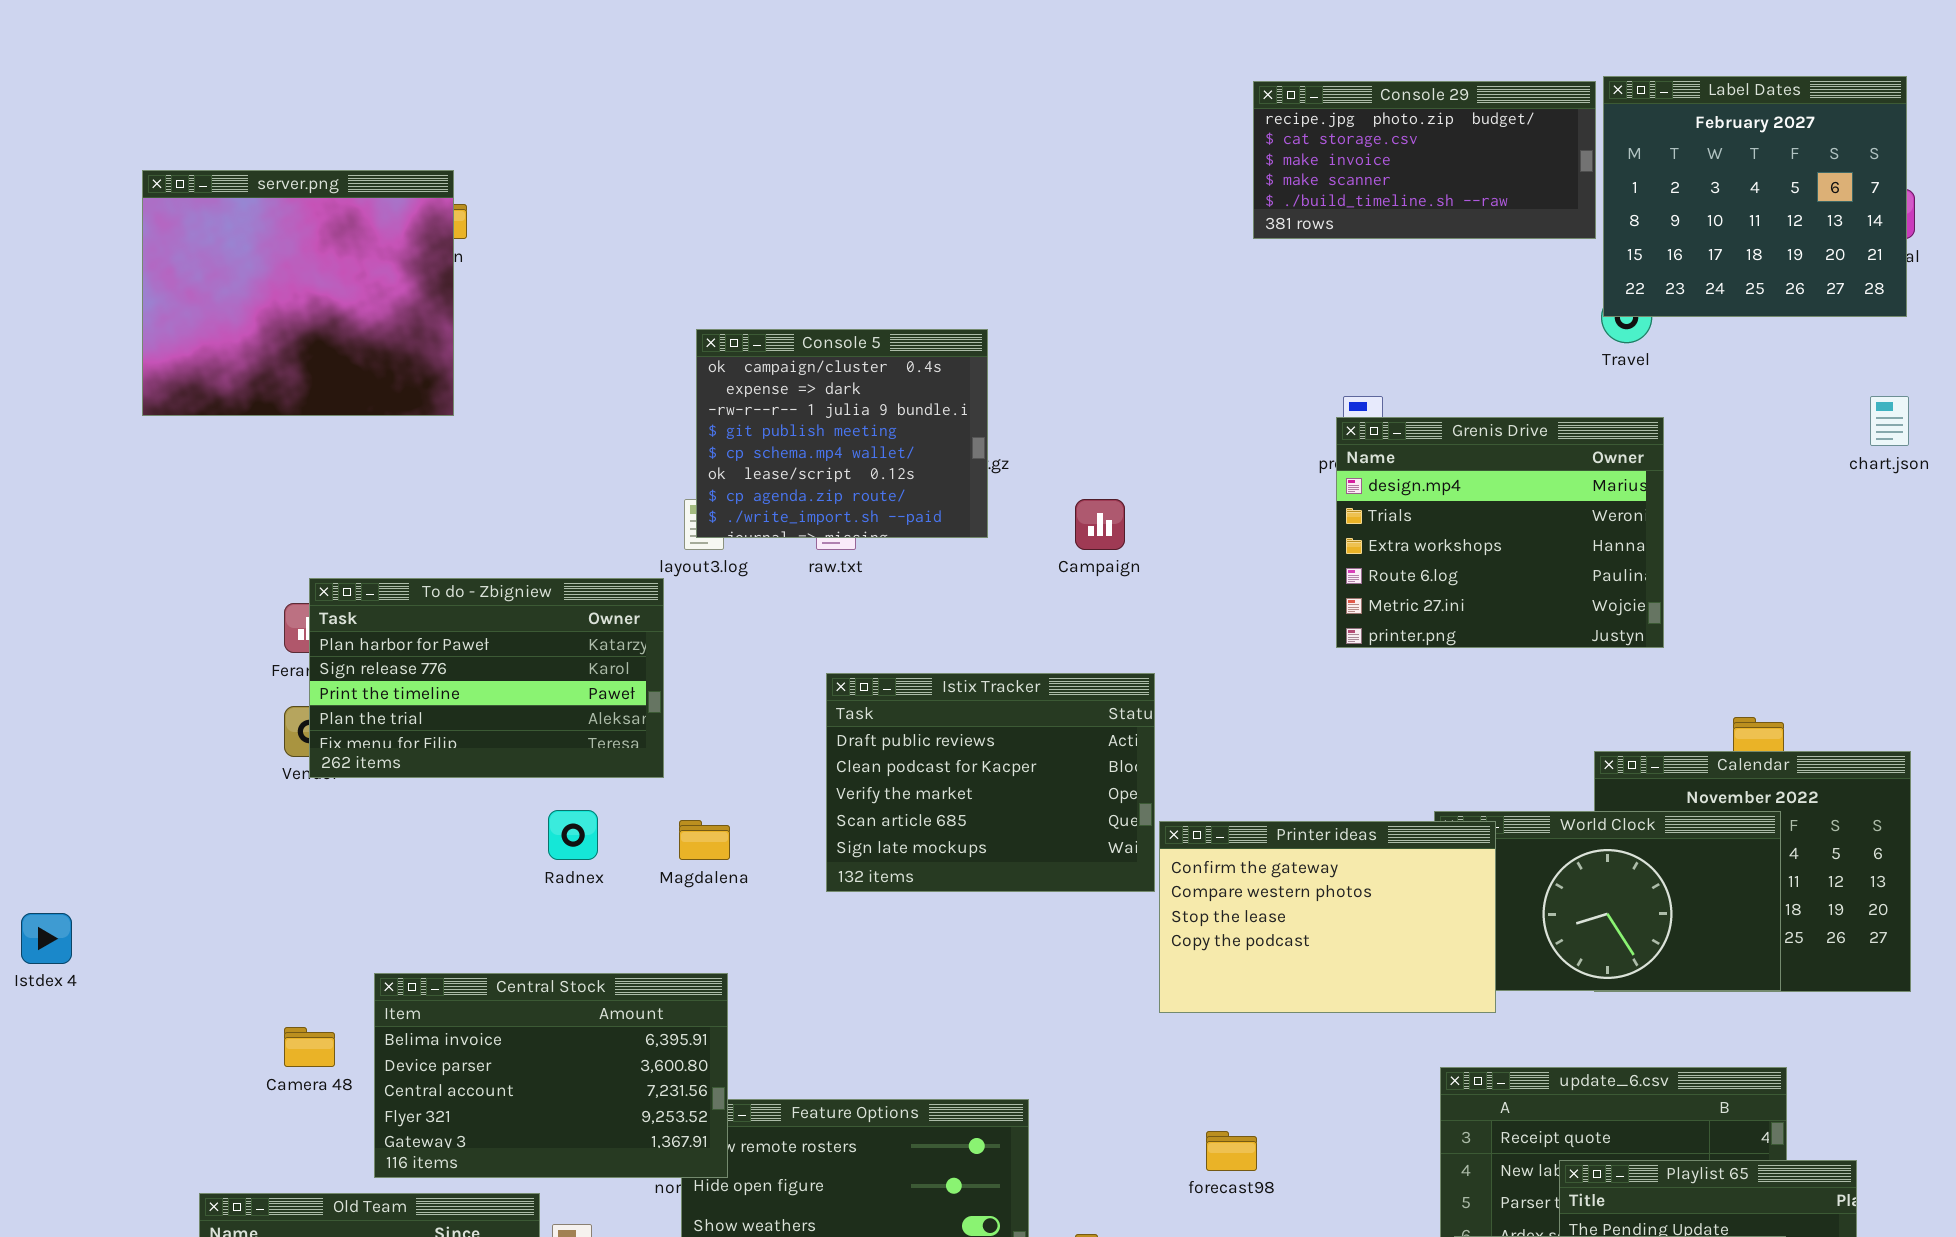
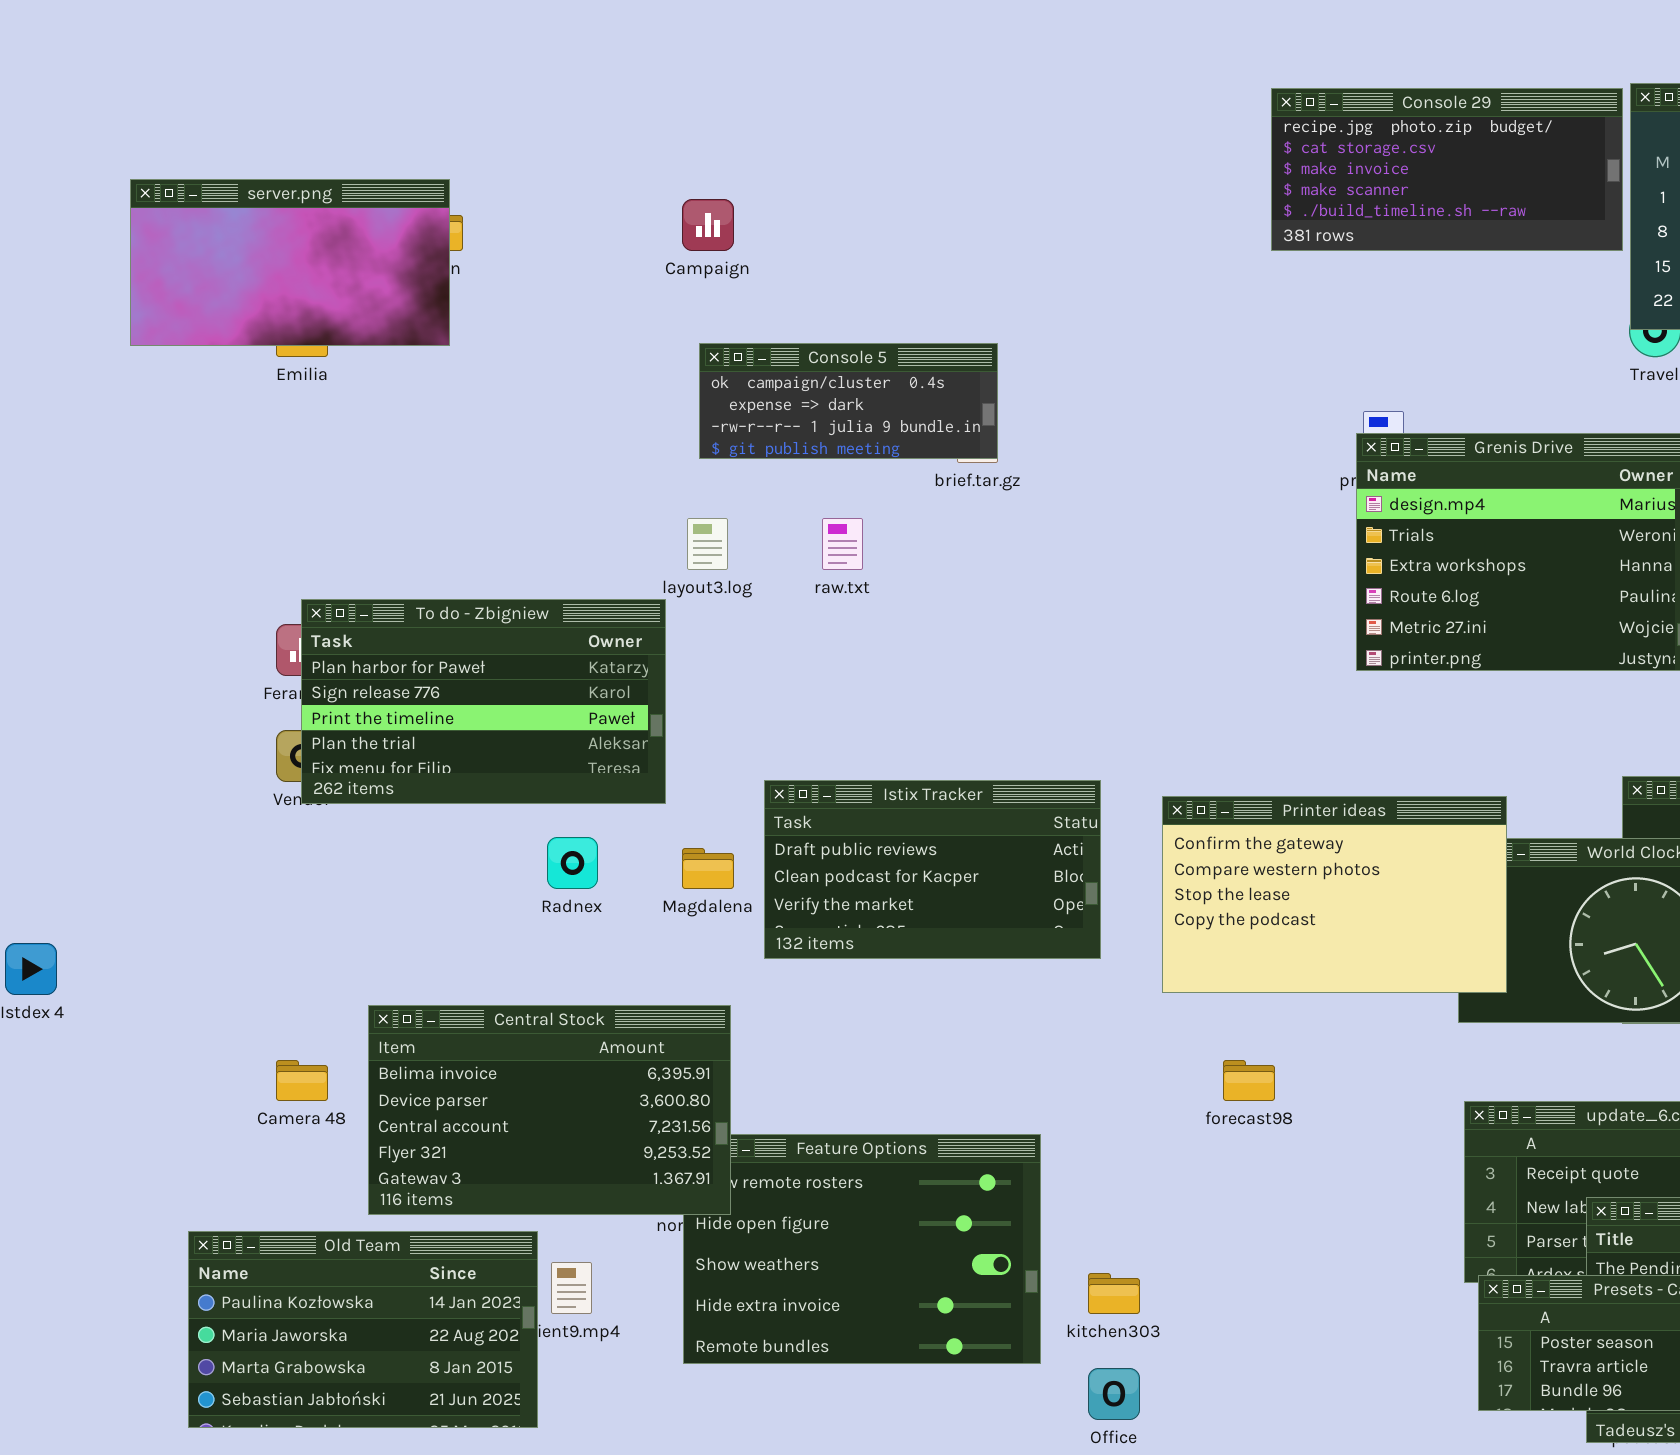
server.png: [142,170,454,416] -> [130,179,450,346], resized
Console 5: [696,329,988,538] -> [699,343,998,459], resized
Campaign: [1075,499,1125,550] -> [682,199,734,251], moved
Istix Tracker: [826,673,1155,892] -> [764,780,1101,959], moved, resized
Printer ideas: [1159,821,1496,1013] -> [1162,796,1507,993], moved
forecast98: [1206,1131,1257,1171] -> [1223,1060,1275,1101], moved

